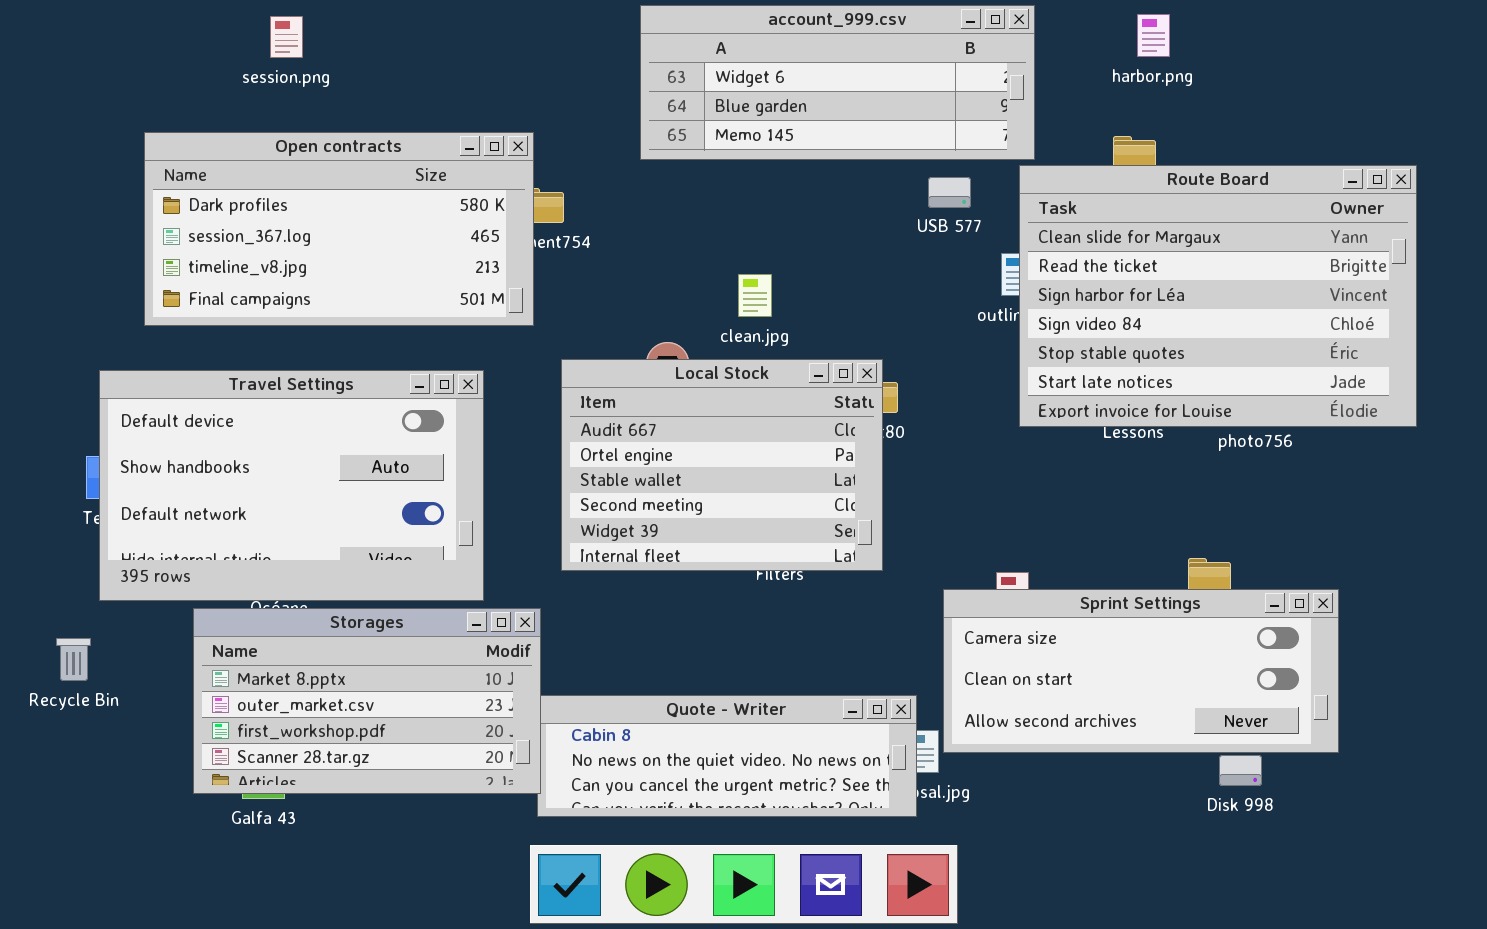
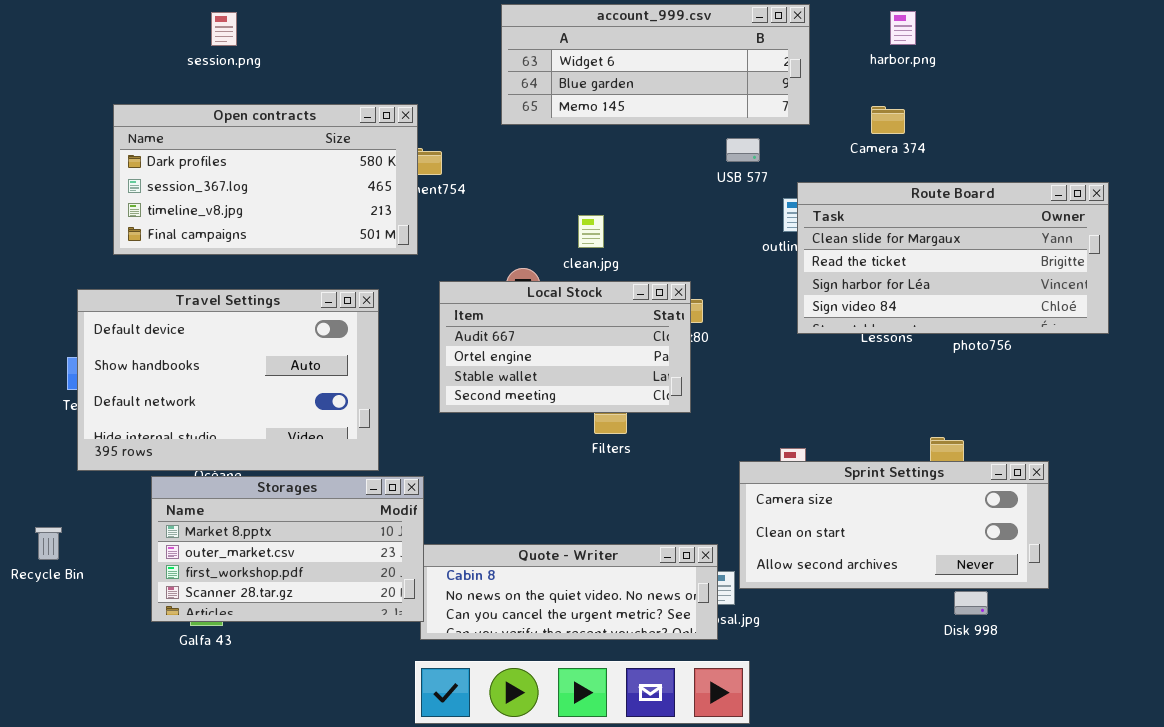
Route Board: [1019,165,1417,427] -> [797,182,1109,334], resized
Local Stock: [561,359,883,571] -> [439,281,691,413], resized
Recycle Bin: [56,638,91,681] -> [35,527,62,560], moved

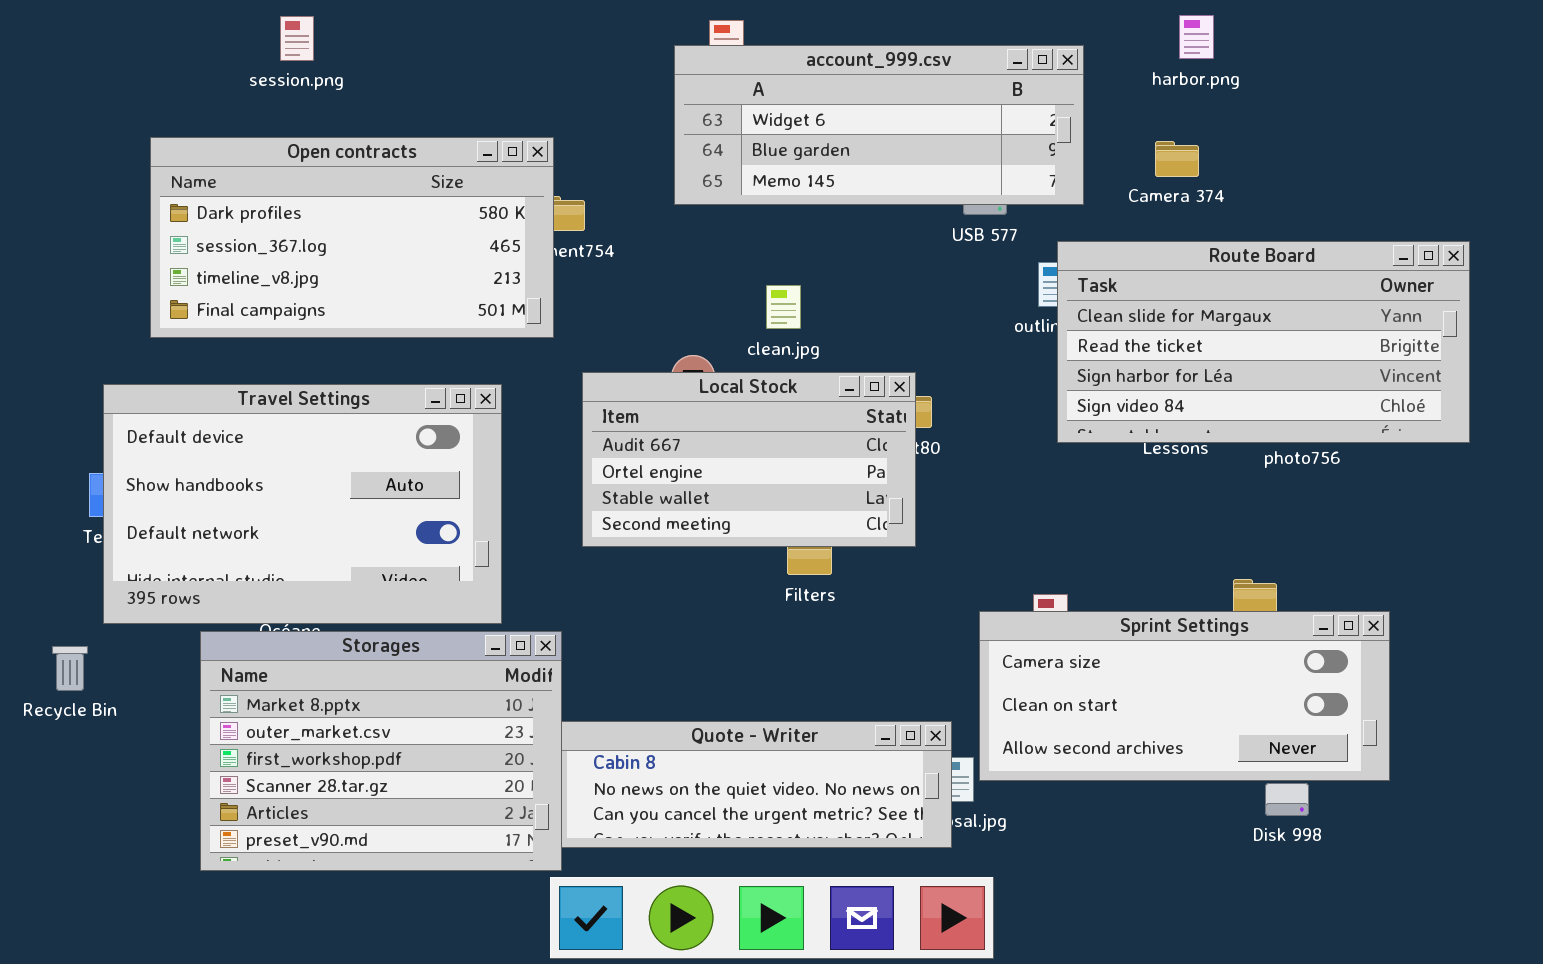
account_999.csv: [501,4,810,125] -> [674,45,1084,205], moved
Storages: [151,476,424,622] -> [200,631,562,871], resized
Recycle Bin: [35,527,62,560] -> [52,646,88,691], moved

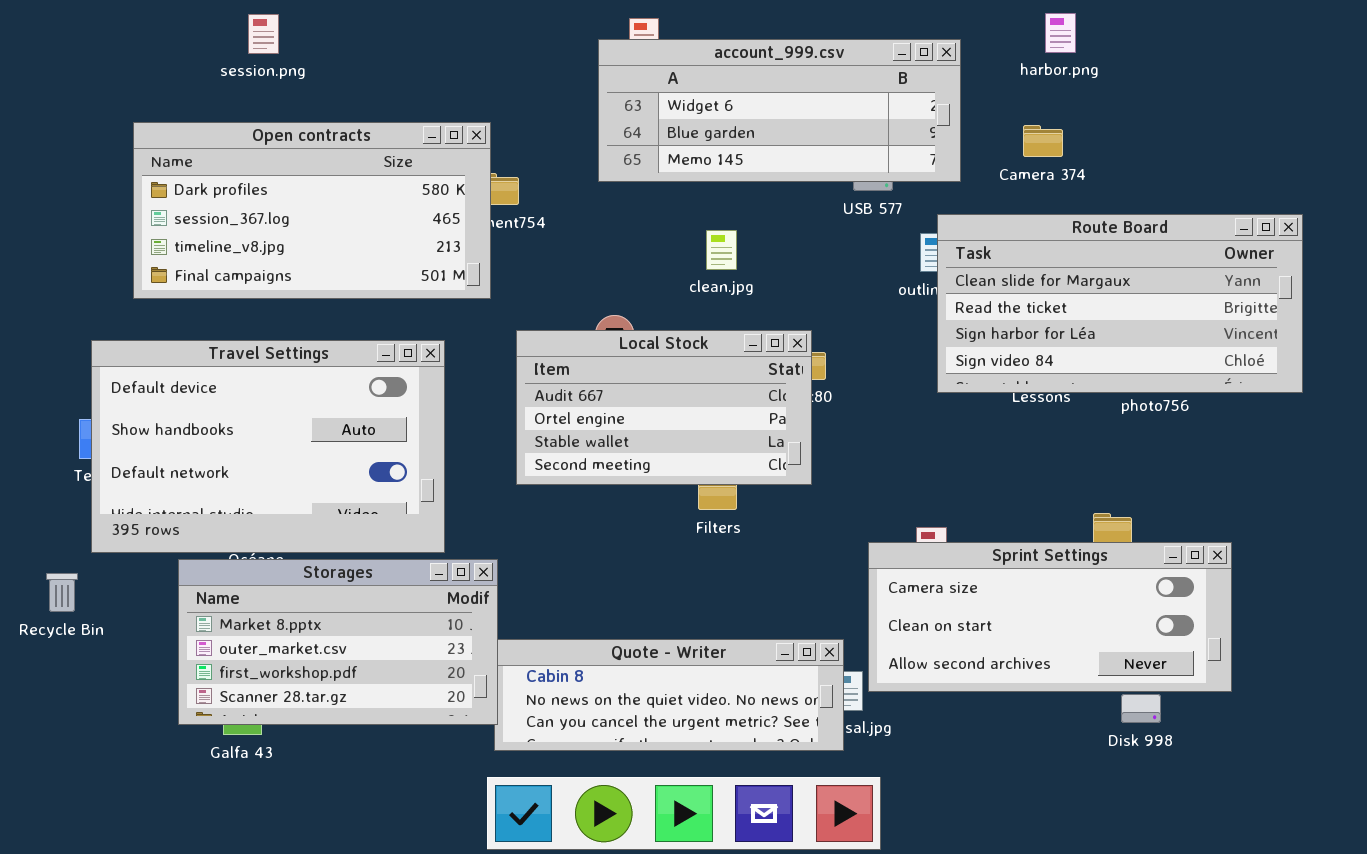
clean.jpg: [766,285,801,329] -> [706,230,737,270], moved
Storages: [200,631,562,871] -> [178,559,498,725], resized

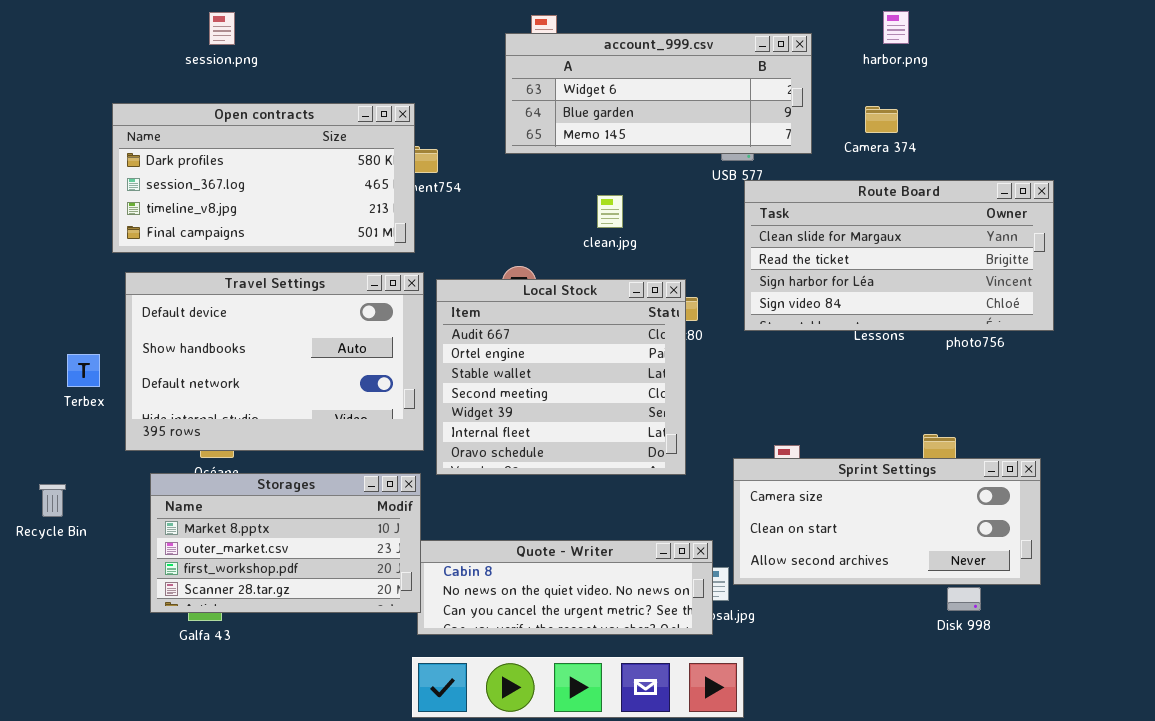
Route Board: [937,214,1303,393] -> [744,180,1054,331], moved
Local Stock: [516,330,812,485] -> [436,279,686,475], resized
Travel Settings: [91,340,445,553] -> [125,272,424,451], moved

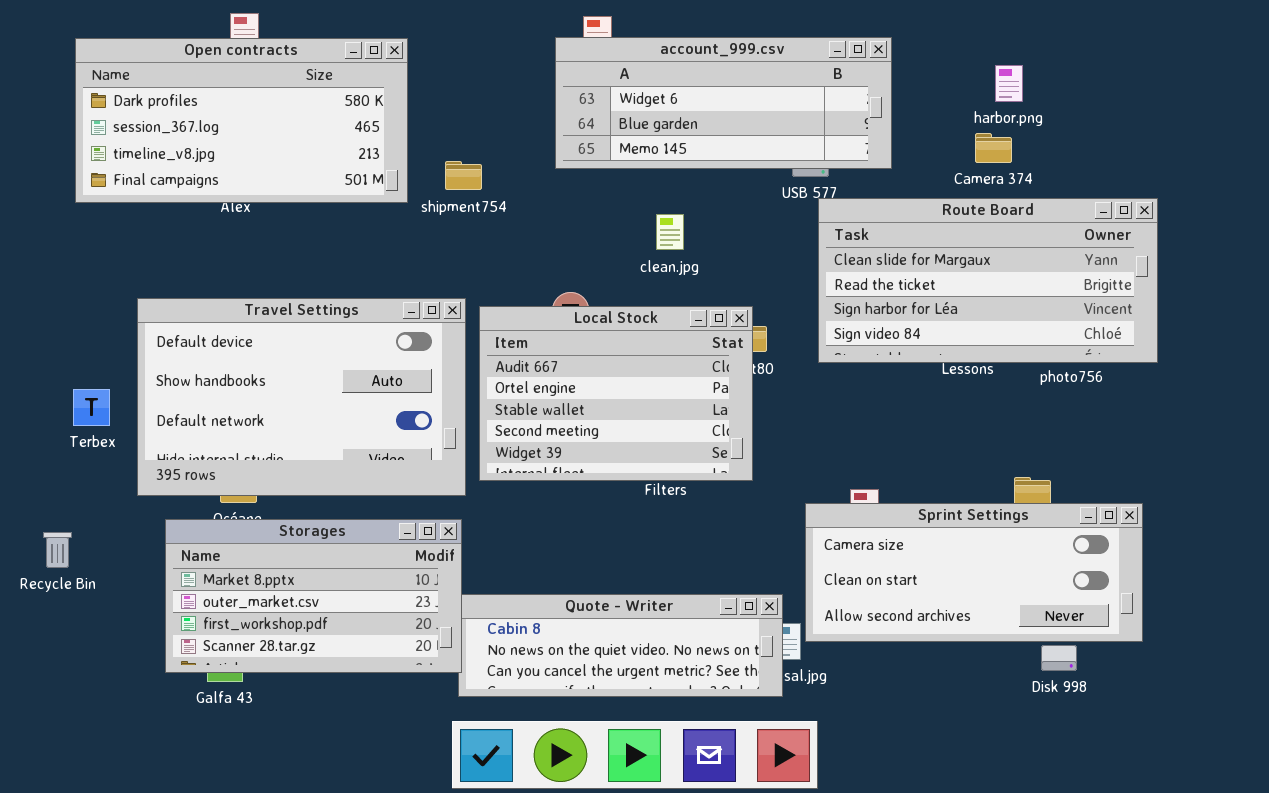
harbor.png: [883,11,909,44] -> [995,65,1023,102], moved
Open contracts: [112,103,415,253] -> [75,38,408,203], moved
Camera 374: [865,106,898,133] -> [975,133,1012,163], moved
Local Stock: [436,279,686,475] -> [479,306,753,481], resized

